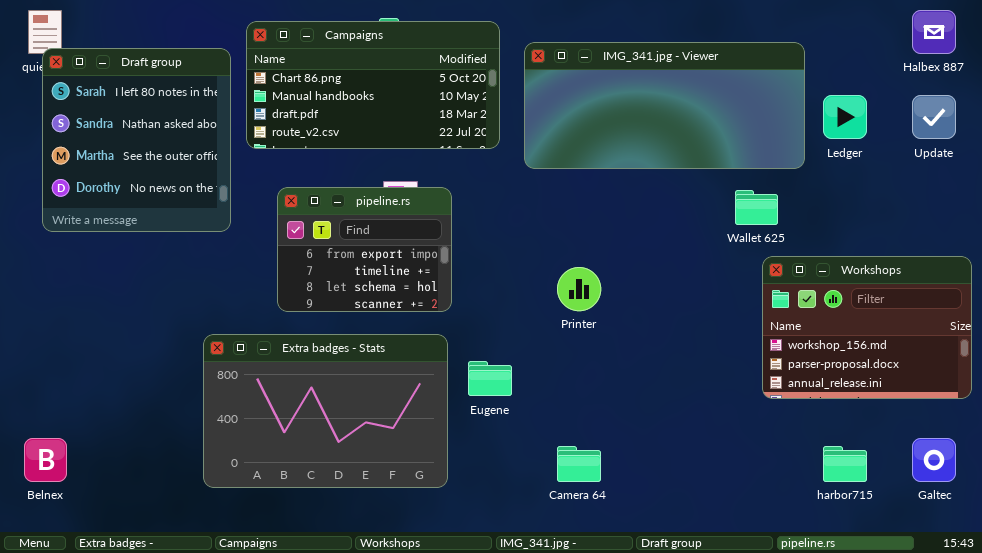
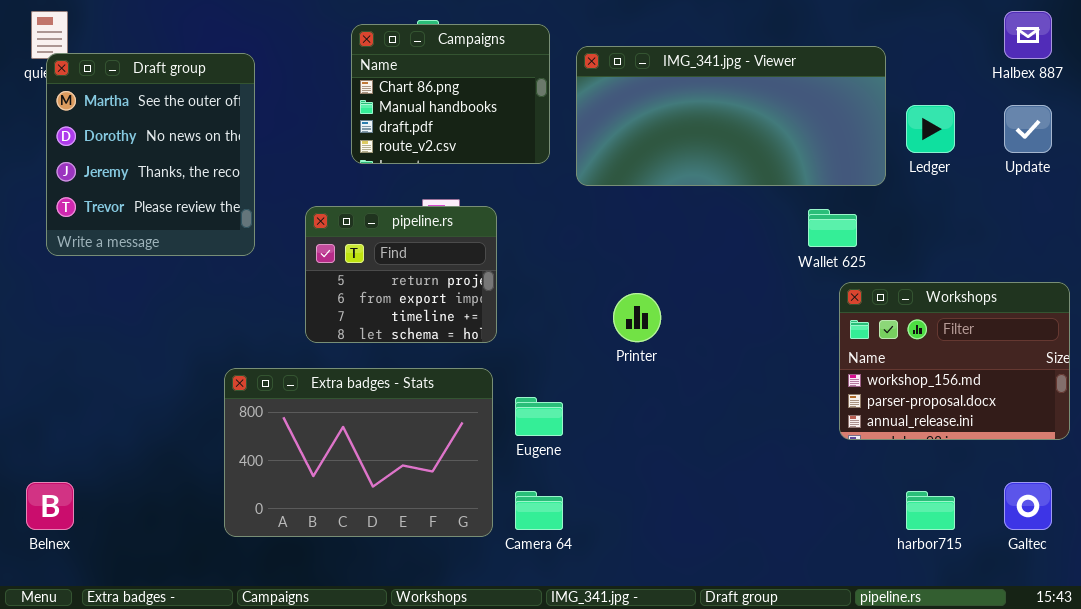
Campaigns: [246,21,500,149] -> [351,24,550,164], resized
Draft group: [42,48,231,232] -> [46,53,255,256], scrolled down 2 rows
pipeline.rs: [277,187,452,312] -> [305,206,497,343], scrolled up 1 row
Camera 64: [557,446,601,482] -> [515,491,563,530], moved

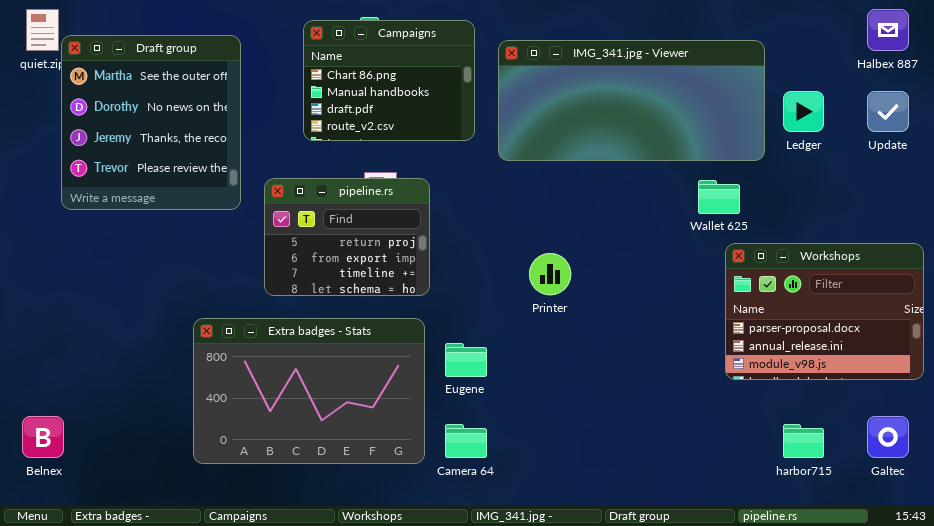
Draft group: [46,53,255,256] -> [61,35,241,210], moved
Workshops: [839,282,1070,440] -> [725,243,924,380], scrolled down 1 row

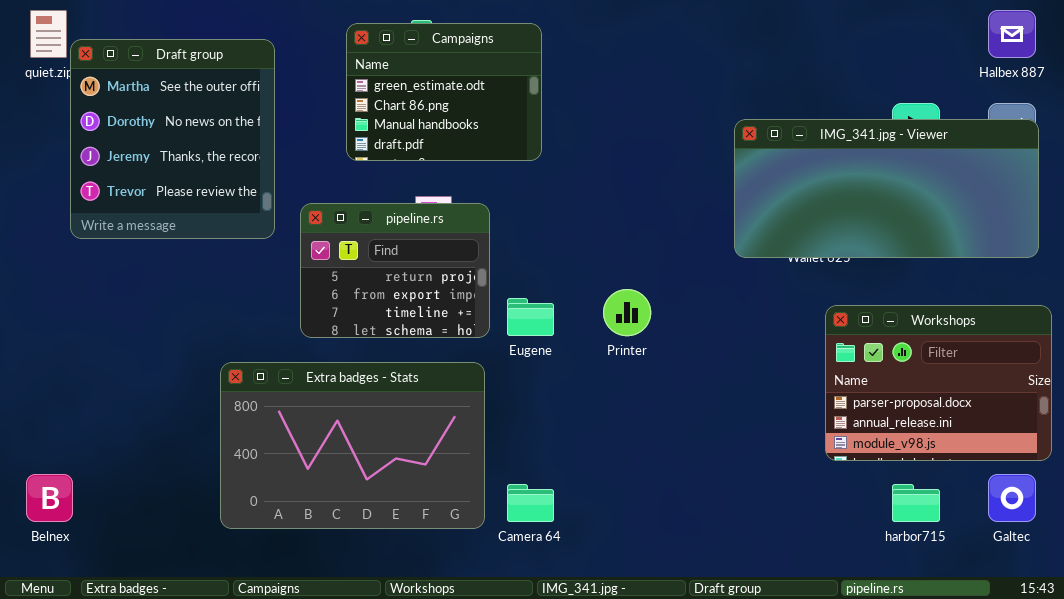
Campaigns: [303,20,475,141] -> [346,23,542,161], scrolled up 1 row
IMG_341.jpg - Viewer: [498,40,765,161] -> [734,119,1039,258], moved
Workshops: [725,243,924,380] -> [825,305,1052,461], moved
Eugene: [445,343,487,377] -> [507,298,554,336], moved

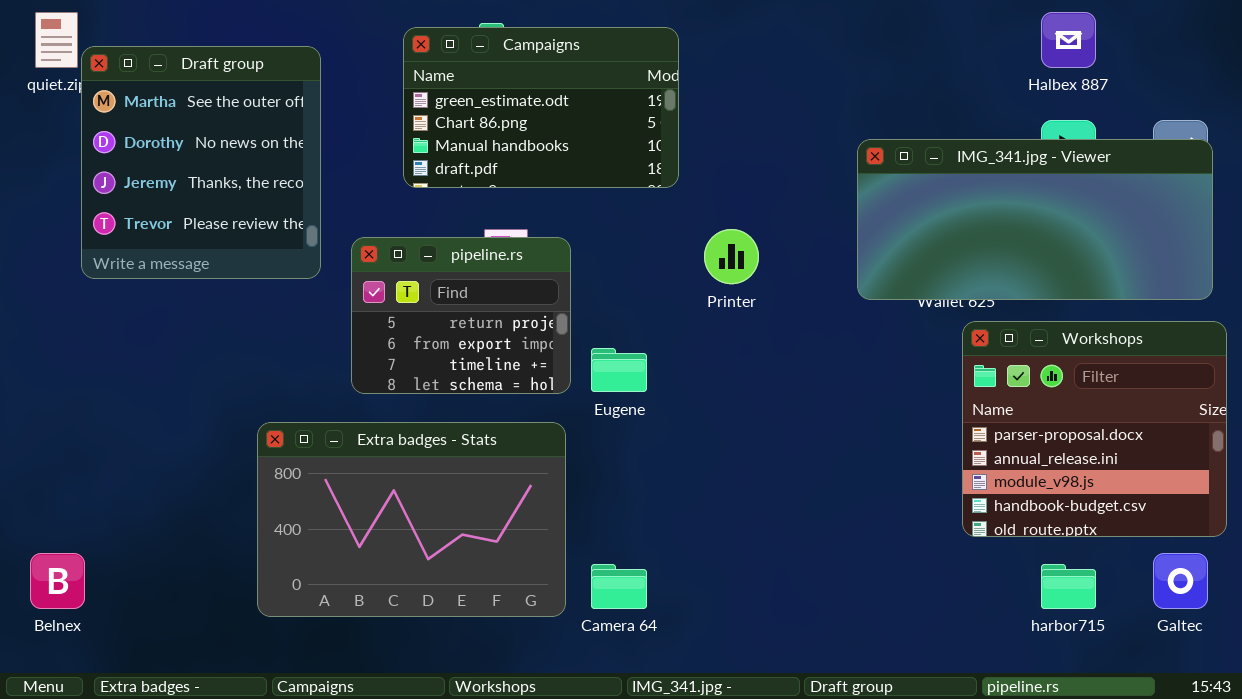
Halbex 887: [988,10,1036,58] -> [1041,12,1096,68], moved
Campaigns: [346,23,542,161] -> [403,27,679,188], resized
Printer: [603,289,651,336] -> [704,229,759,284], moved
Workshops: [825,305,1052,461] -> [962,321,1227,537], resized

